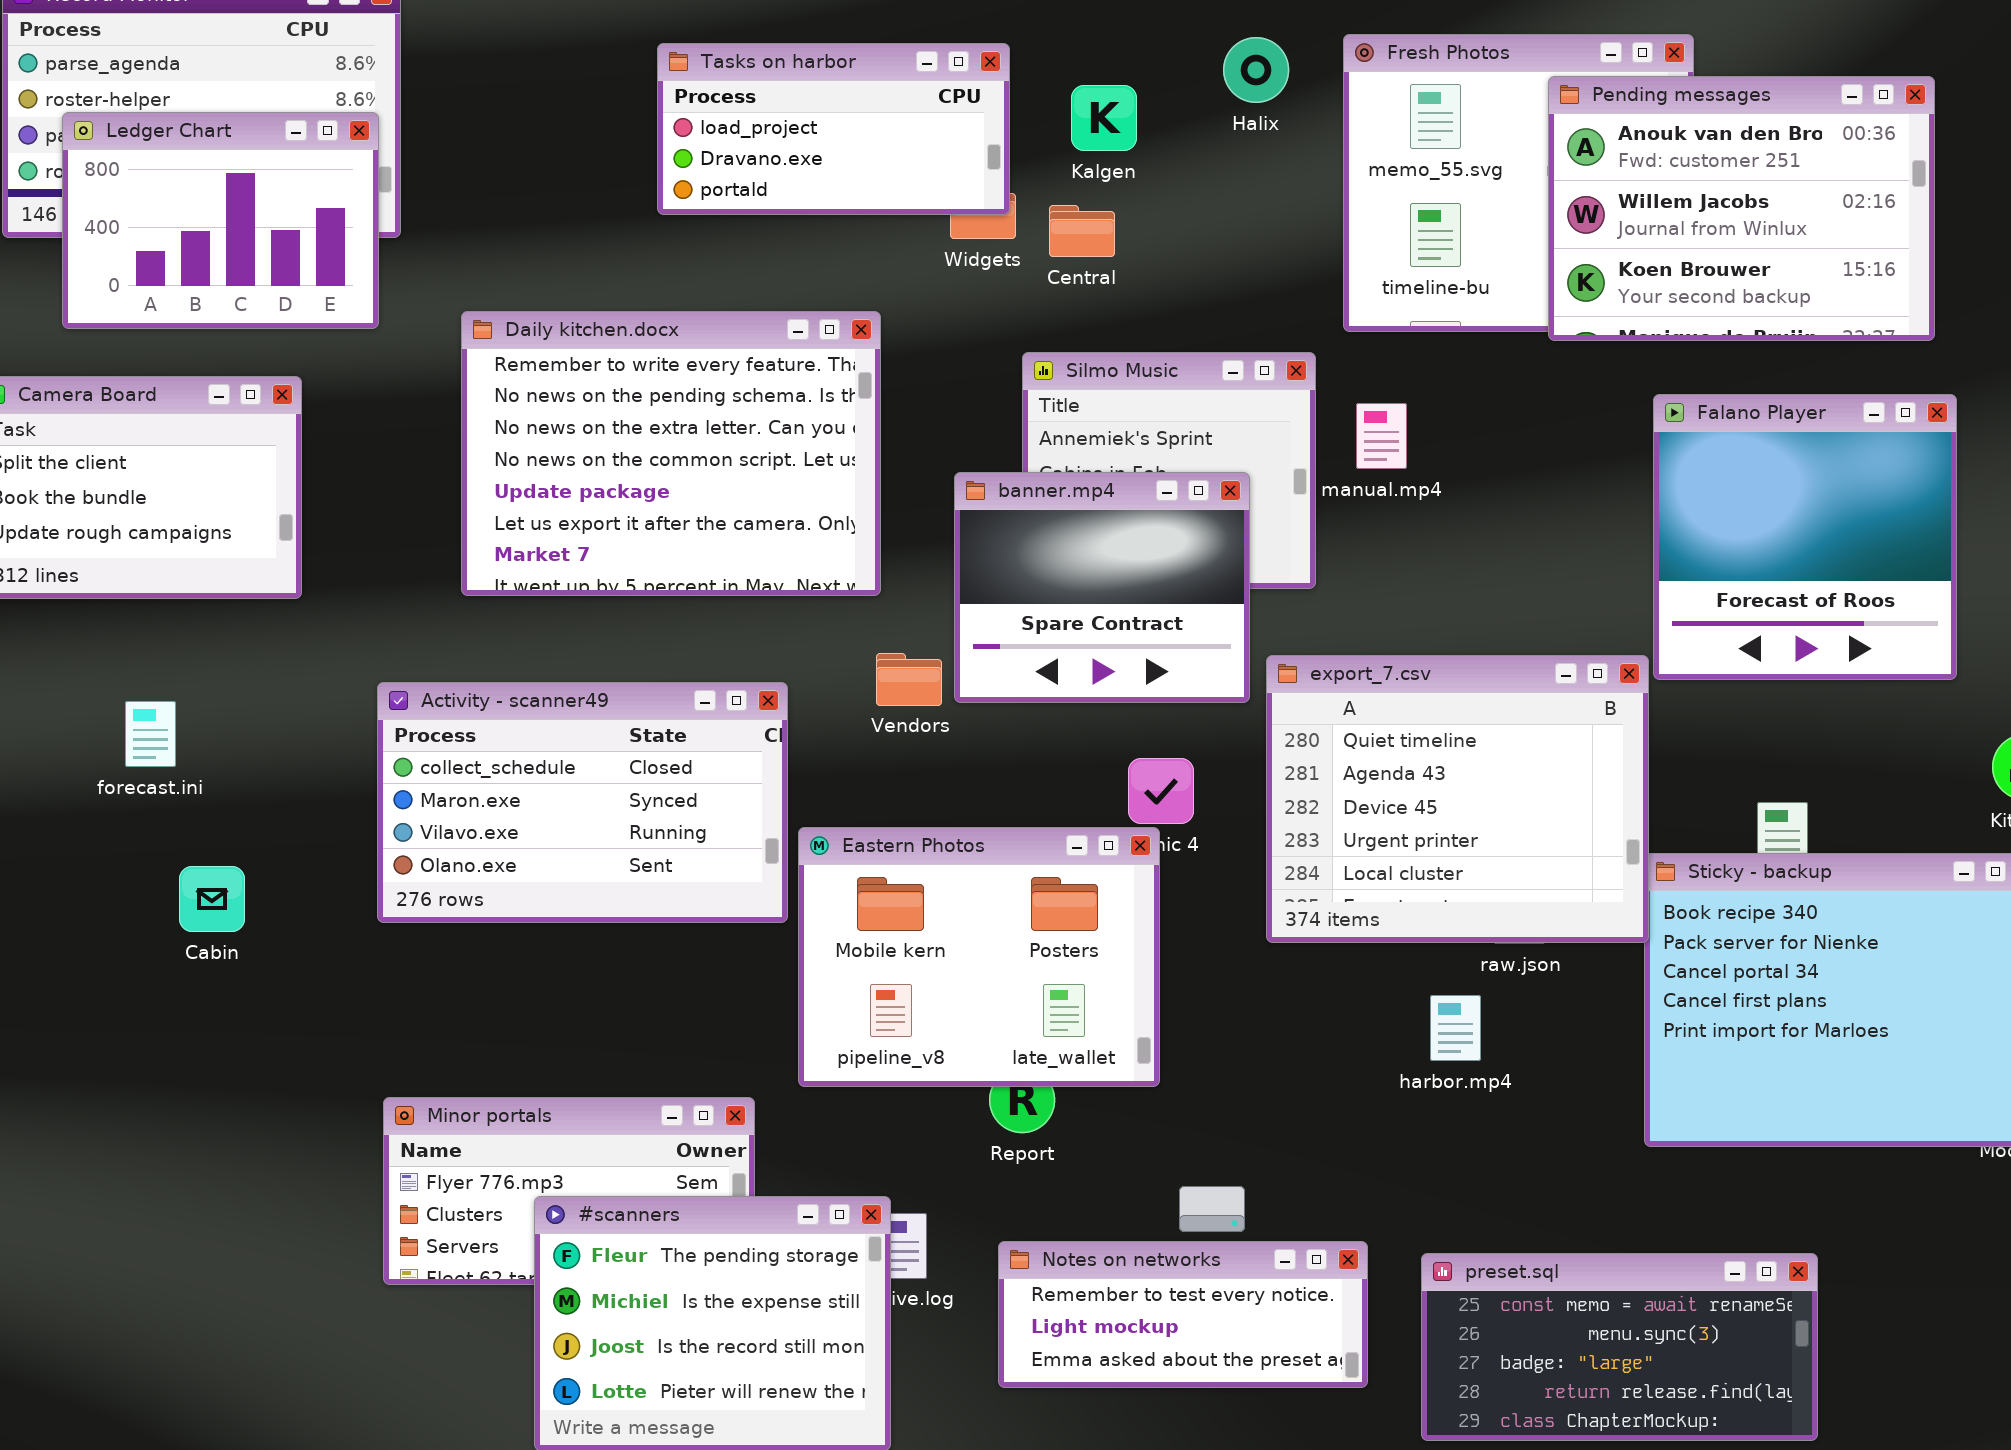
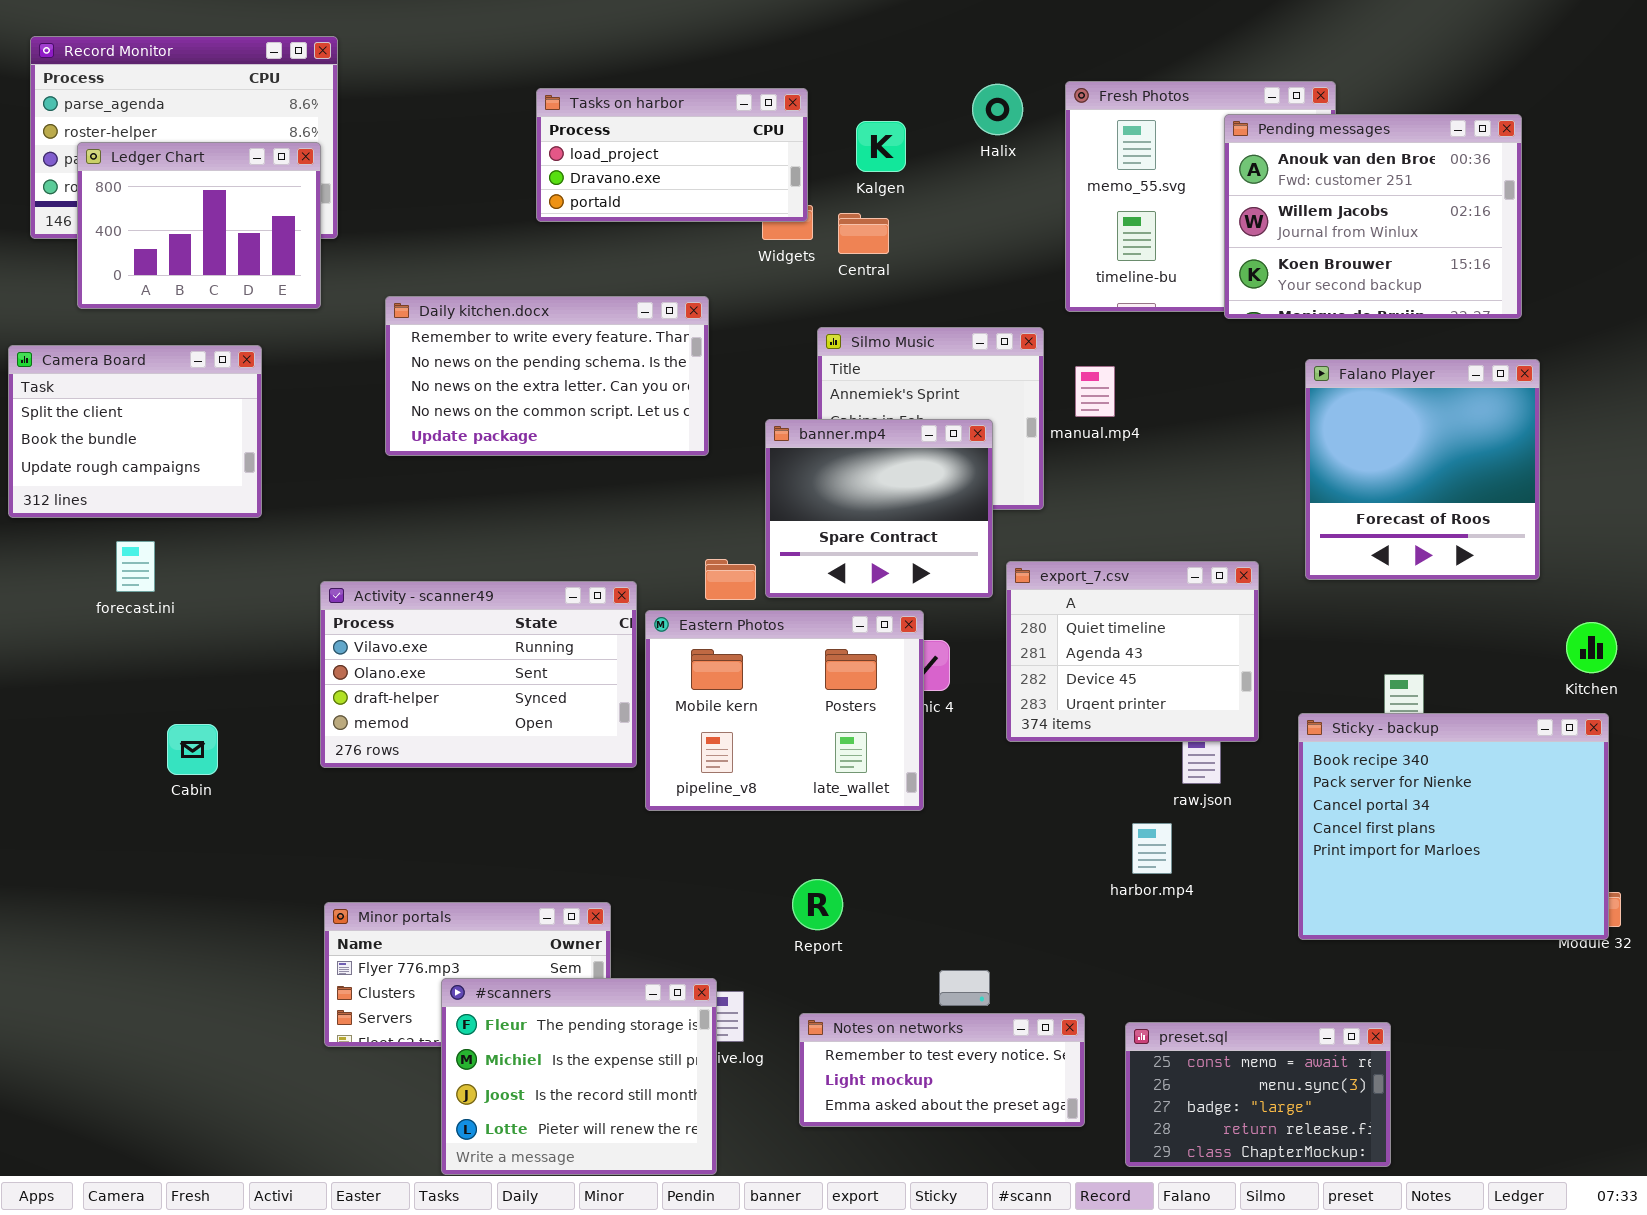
Daily kitchen.docx: [461,311,881,596] -> [385,296,709,456], resized
export_7.csv: [1266,655,1649,943] -> [1006,561,1259,742], resized
Activity - scanner49: [377,682,788,923] -> [320,581,637,768], scrolled down 2 rows
forecast.ini: [125,701,176,767] -> [116,541,155,592], moved
Eastern Photos: [798,827,1160,1087] -> [645,610,924,811], moved
preset.sql: [1421,1253,1818,1441] -> [1125,1022,1391,1167], resized

